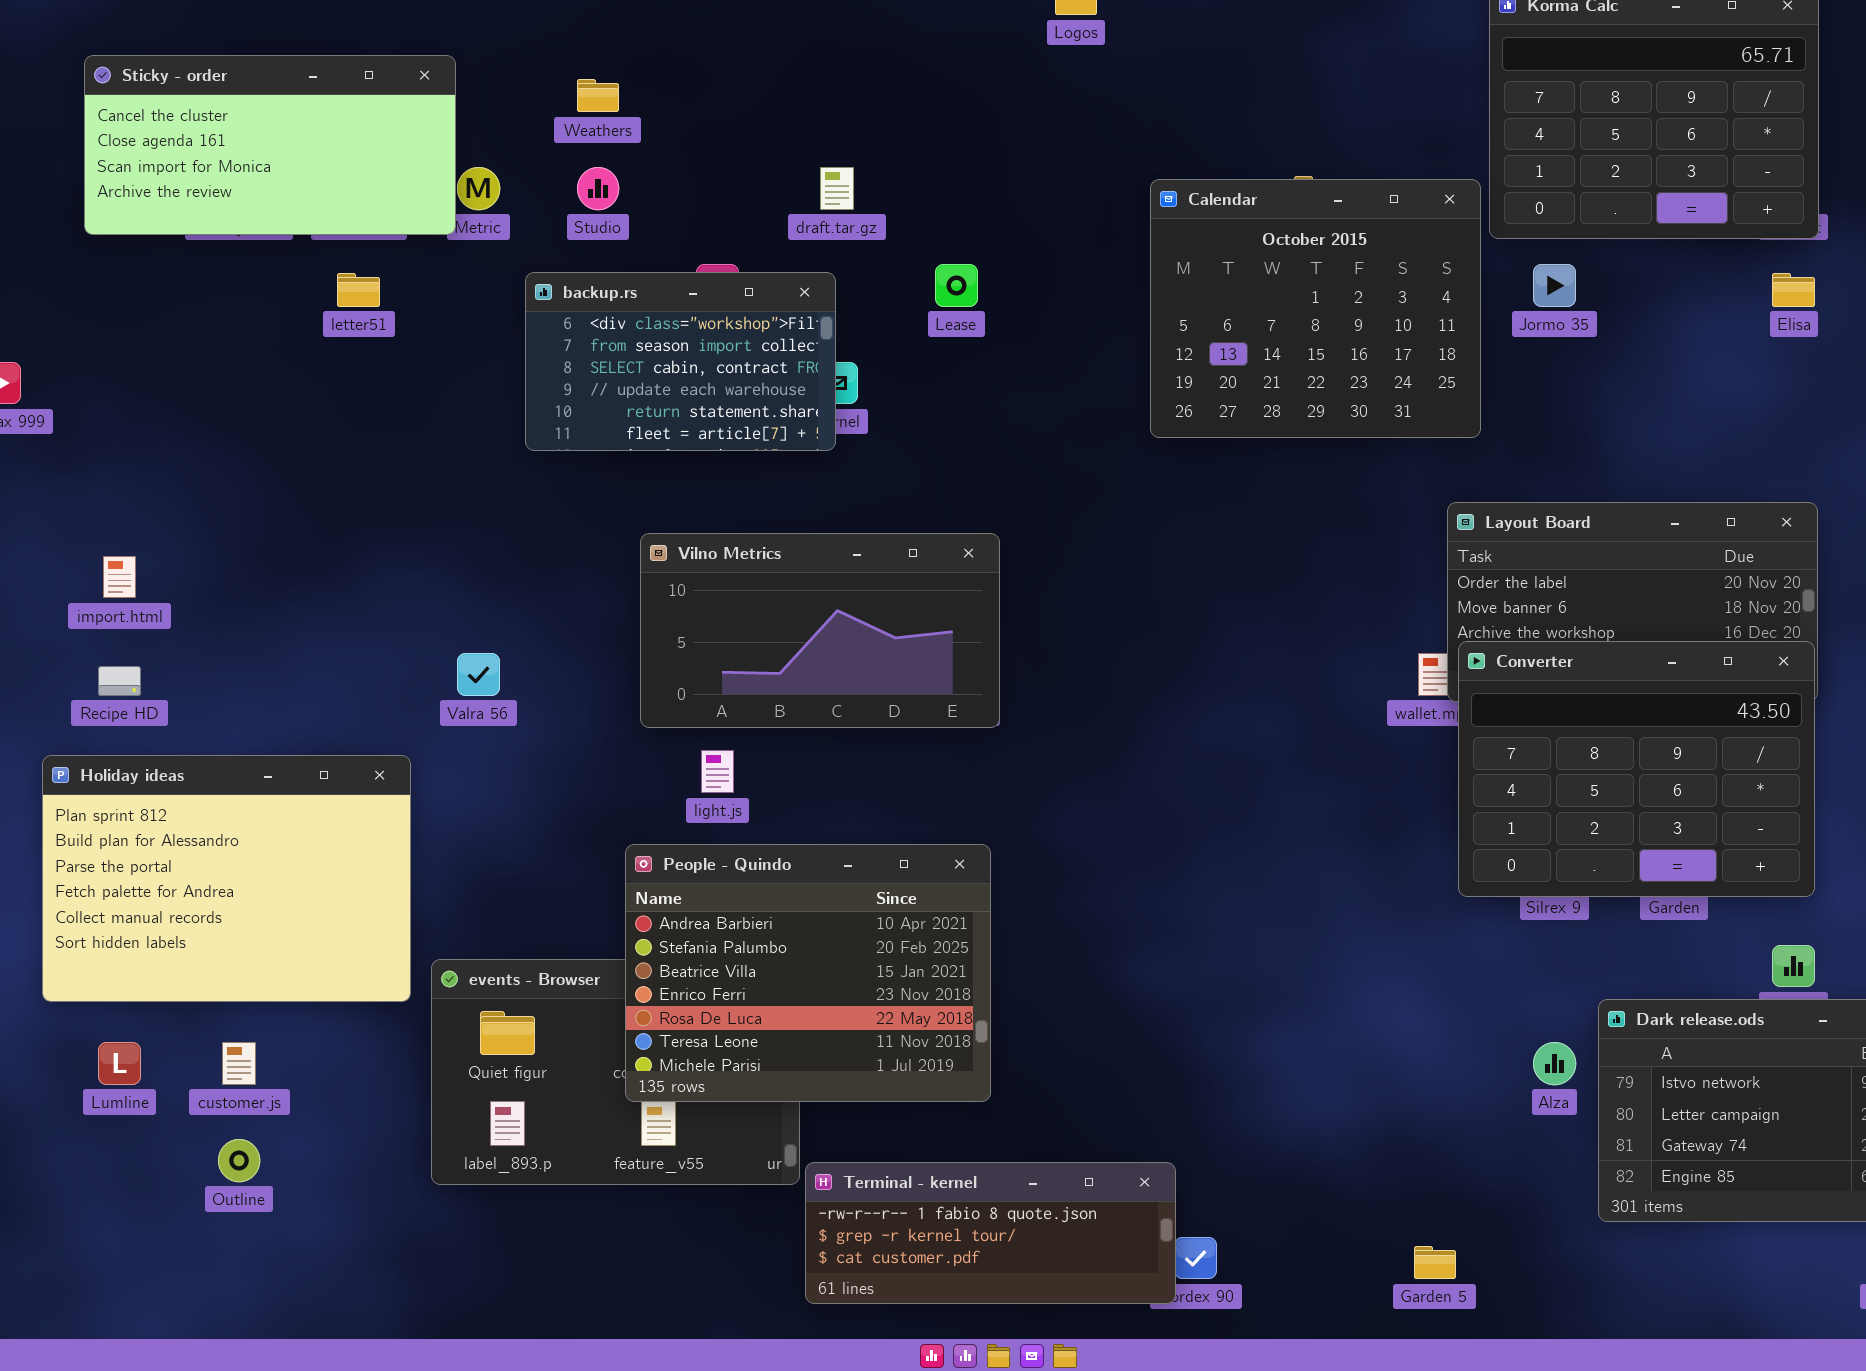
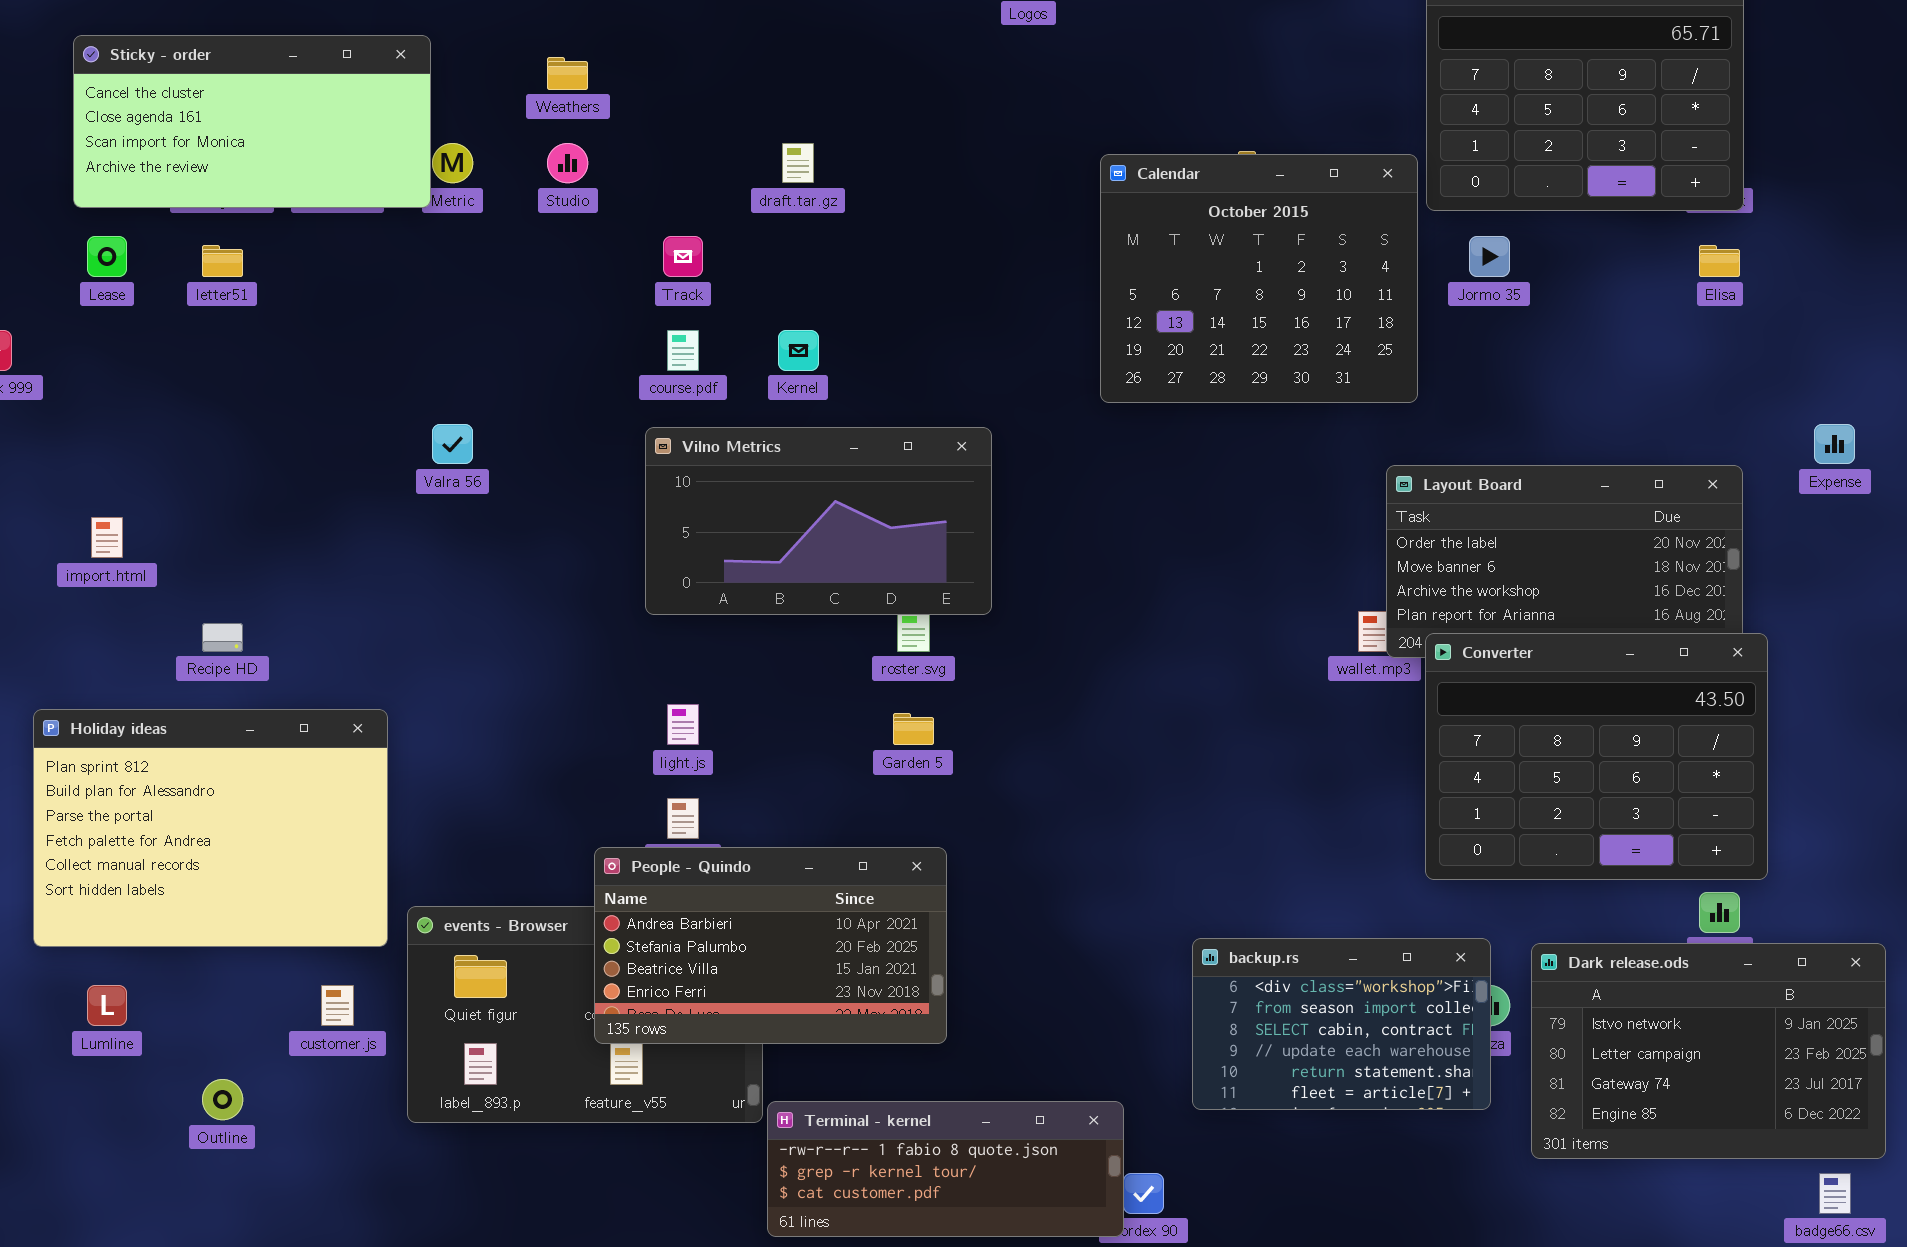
Lease: [935,264,978,307] -> [87,236,127,277], moved
backup.rs: [525,272,836,451] -> [1192,938,1491,1110], moved
letter51: [337,273,380,307] -> [202,245,243,277], moved
Vilno Metrics: [640,533,1000,728] -> [645,427,992,615], moved
Converter: [1458,641,1815,897] -> [1425,633,1768,880], moved
Valra 56: [457,653,500,696] -> [432,424,473,464], moved
Recipe HD: [98,666,141,696] -> [202,623,243,652], moved
People - Quindo: [625,844,991,1102] -> [594,847,947,1044], resized
customer.js: [222,1042,256,1085] -> [321,985,354,1026], moved
Garden 5: [1414,1246,1456,1279] -> [893,713,934,745], moved

